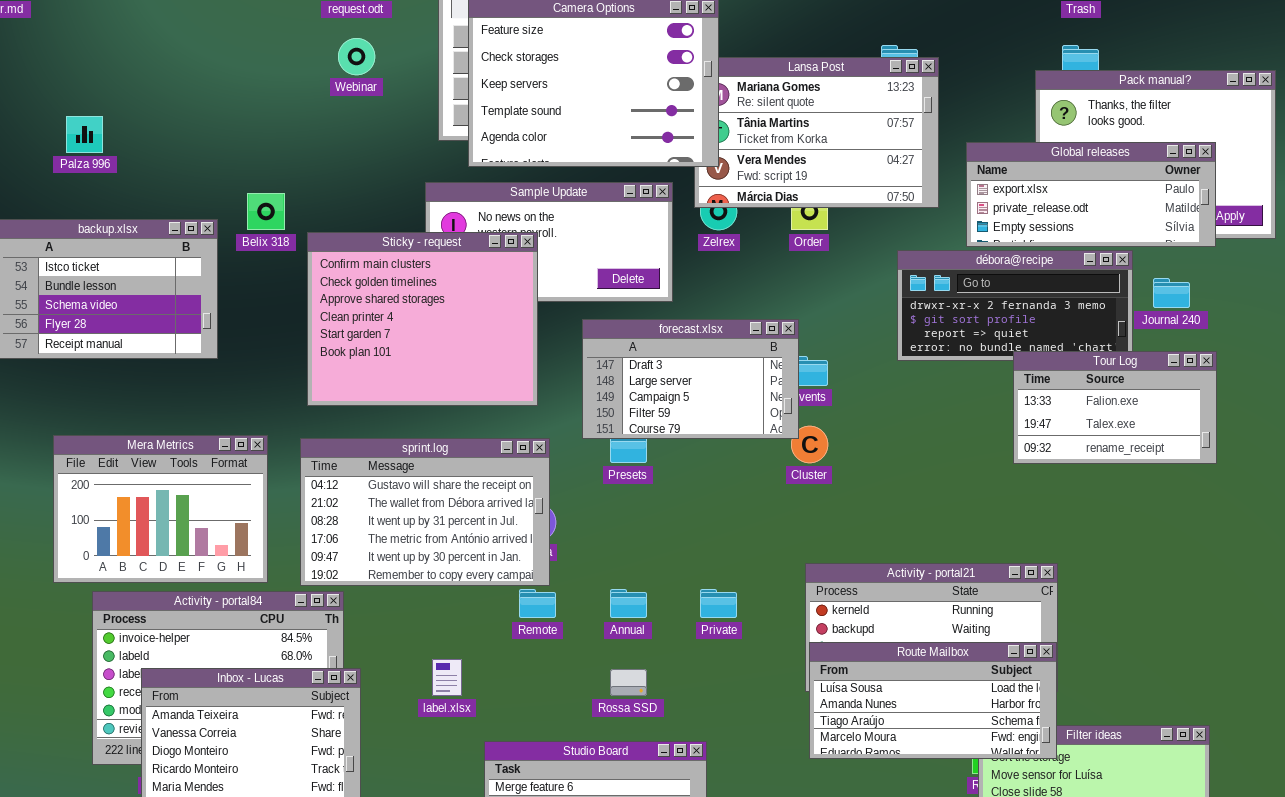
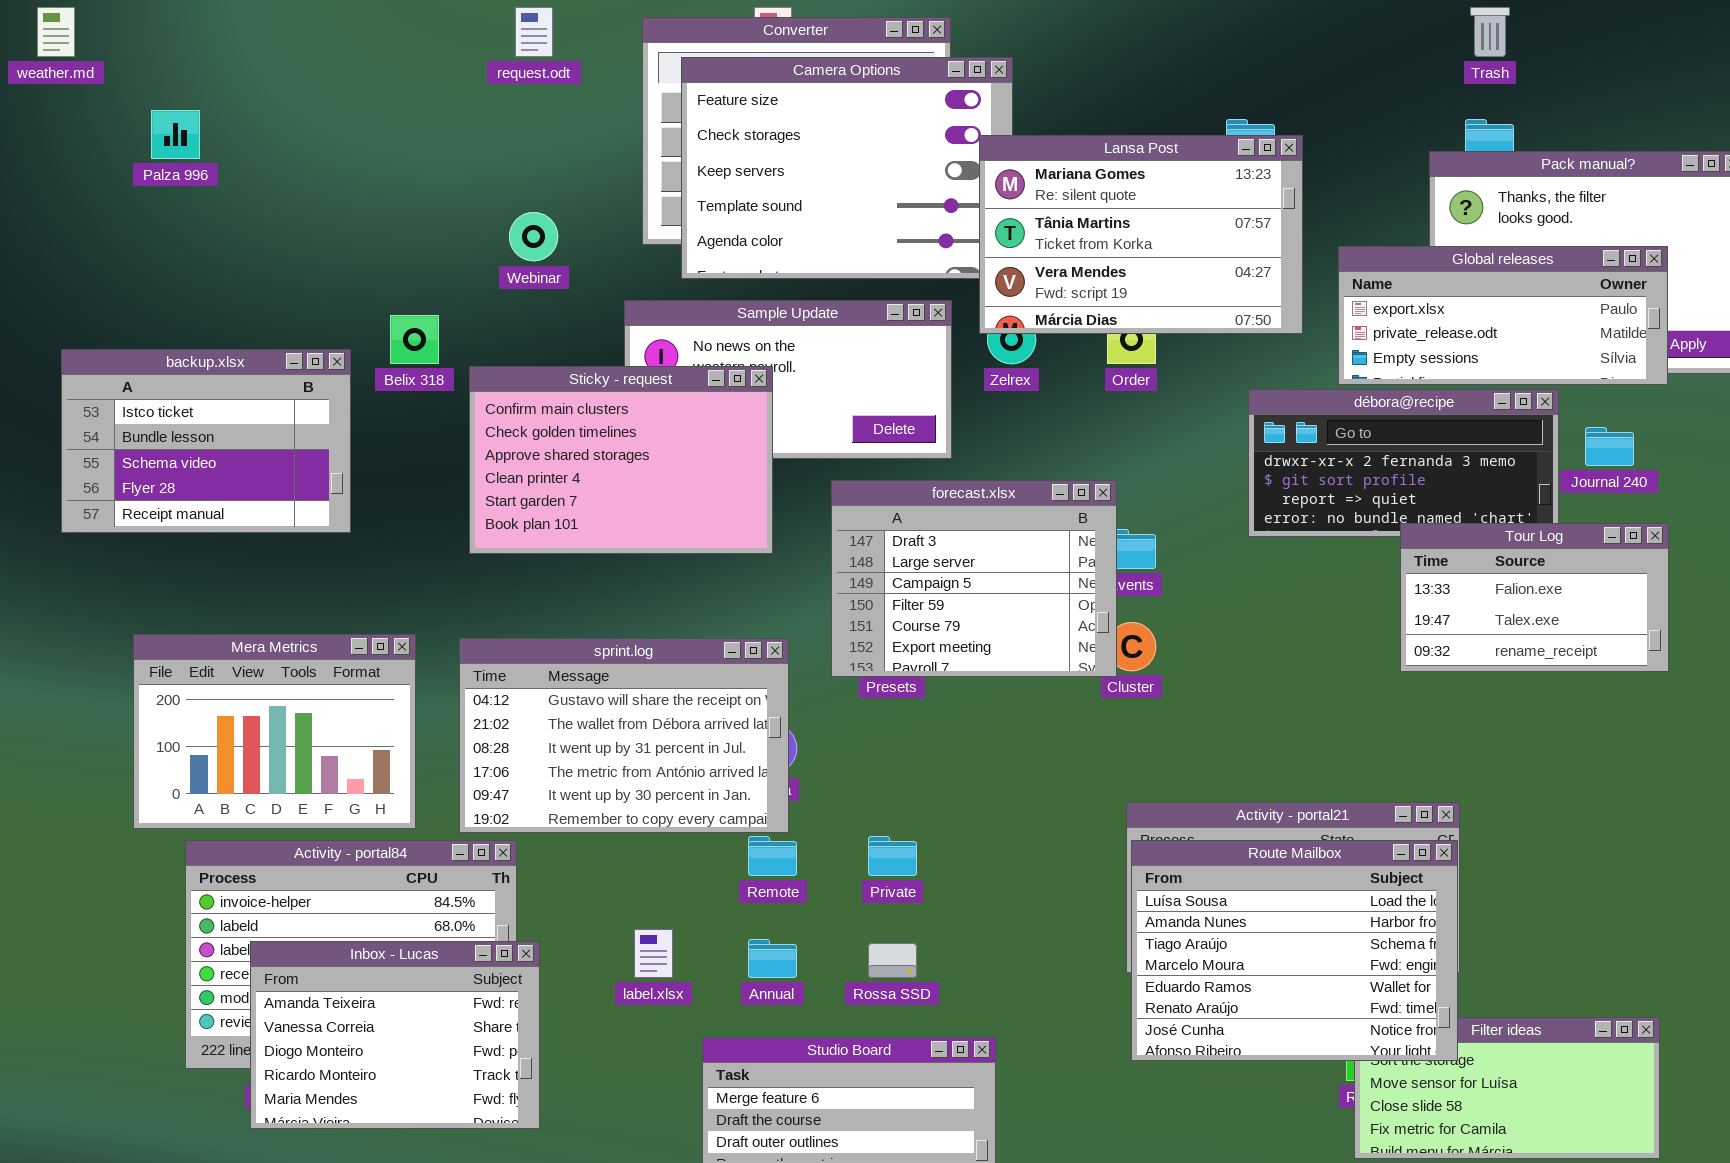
Webinar: [338,38,375,75] -> [509,212,558,261], moved
Lansa Post: [694,57,939,208] -> [979,135,1303,334], raised
Palza 996: [66,116,103,153] -> [151,110,200,159], moved
Sticky - request: [307,232,538,406] -> [469,366,773,554], resized
forecast.xlsx: [582,319,799,439] -> [831,480,1117,677], resized
Annual: [610,589,647,618] -> [748,939,797,978], moved
Private: [700,589,737,618] -> [868,836,917,876], moved
Route Mailbox: [809,642,1057,759] -> [1131,840,1458,1061], resized

